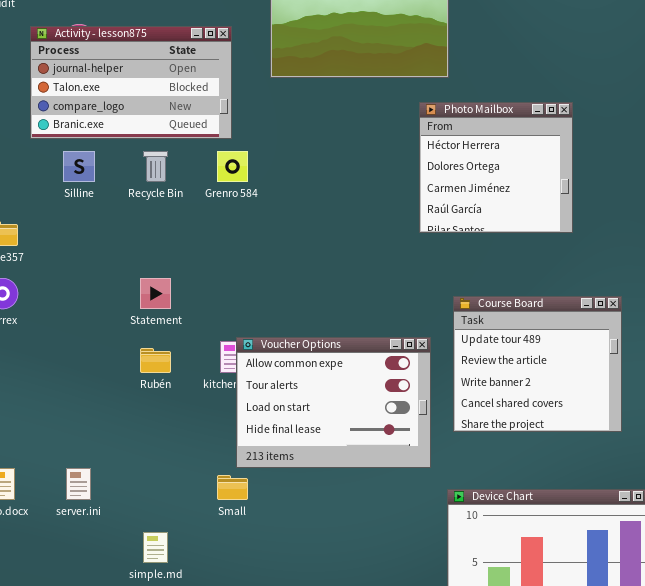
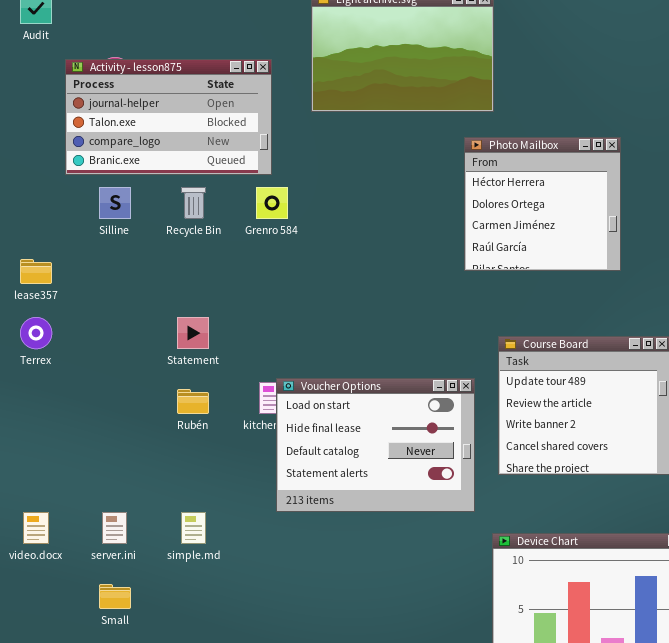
Voucher Options: [236,337,431,468] -> [276,378,475,512], scrolled down 2 rows
Small: [217,475,248,500] -> [99,584,131,609], moved
simple.md: [143,532,168,563] -> [181,512,206,544], moved

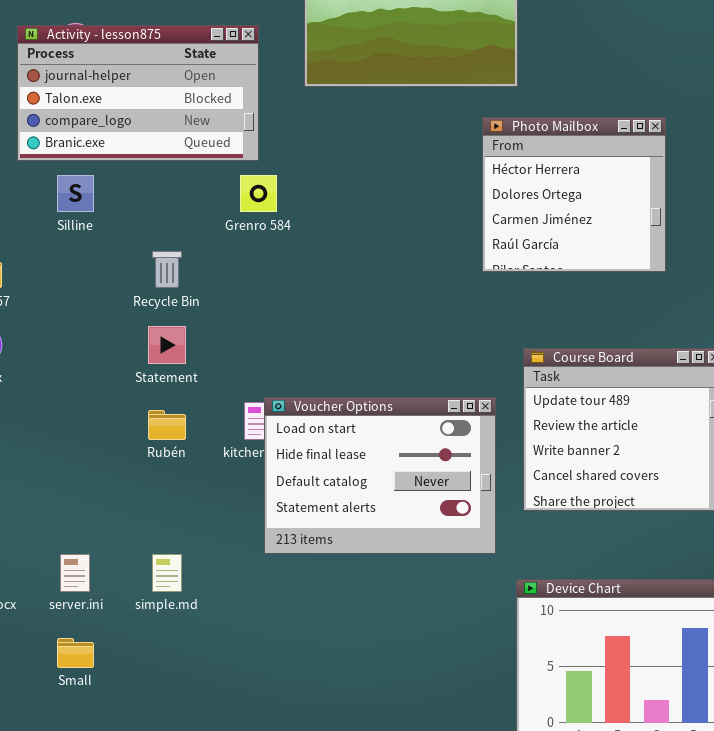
Recycle Bin: [181,187,206,219] -> [152,251,182,288], moved

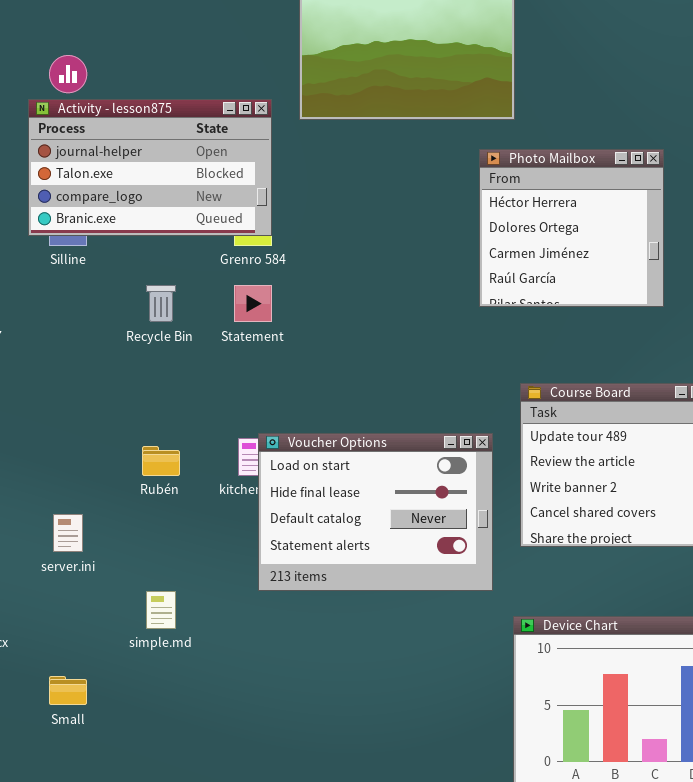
Activity - lesson875: [17,25,259,161] -> [28,99,272,236], moved
Statement: [148,326,186,364] -> [234,285,272,322], moved
server.ini: [60,554,90,592] -> [53,514,83,552], moved

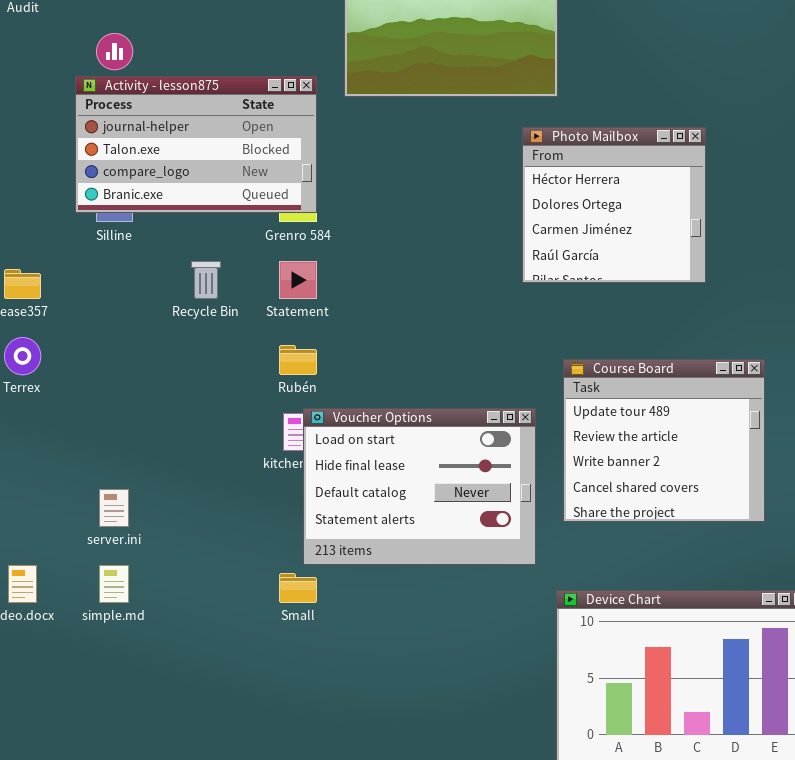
Rubén: [142,446,180,476] -> [279,345,317,375], moved
simple.md: [146,591,176,629] -> [99,565,129,603], moved
Small: [49,676,87,705] -> [279,573,317,603], moved

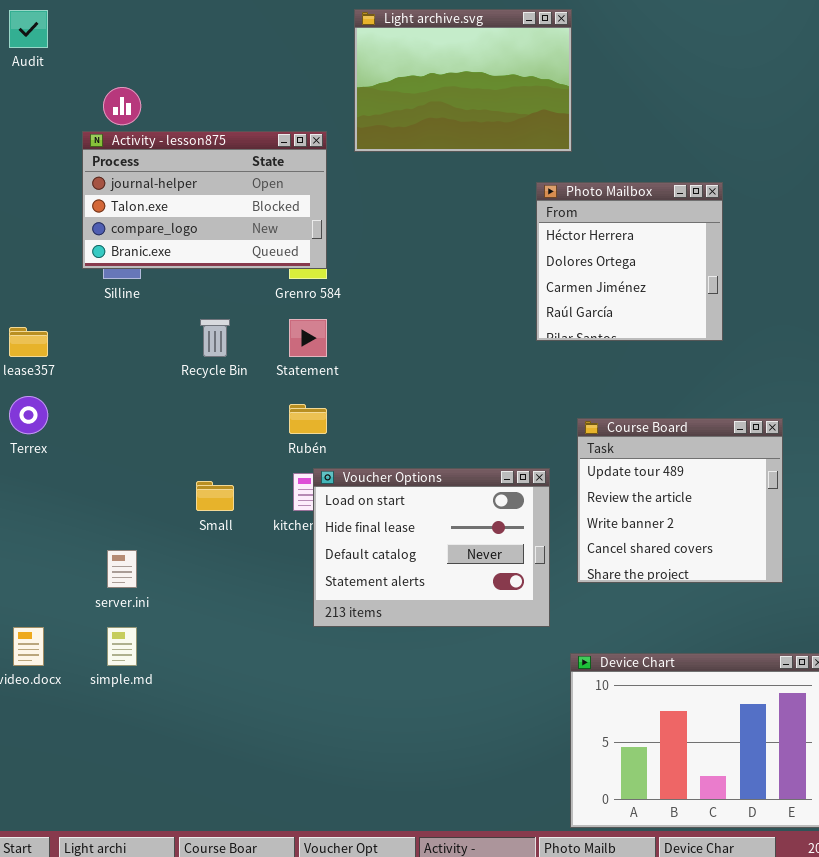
Small: [279,573,317,603] -> [196,481,234,511], moved

